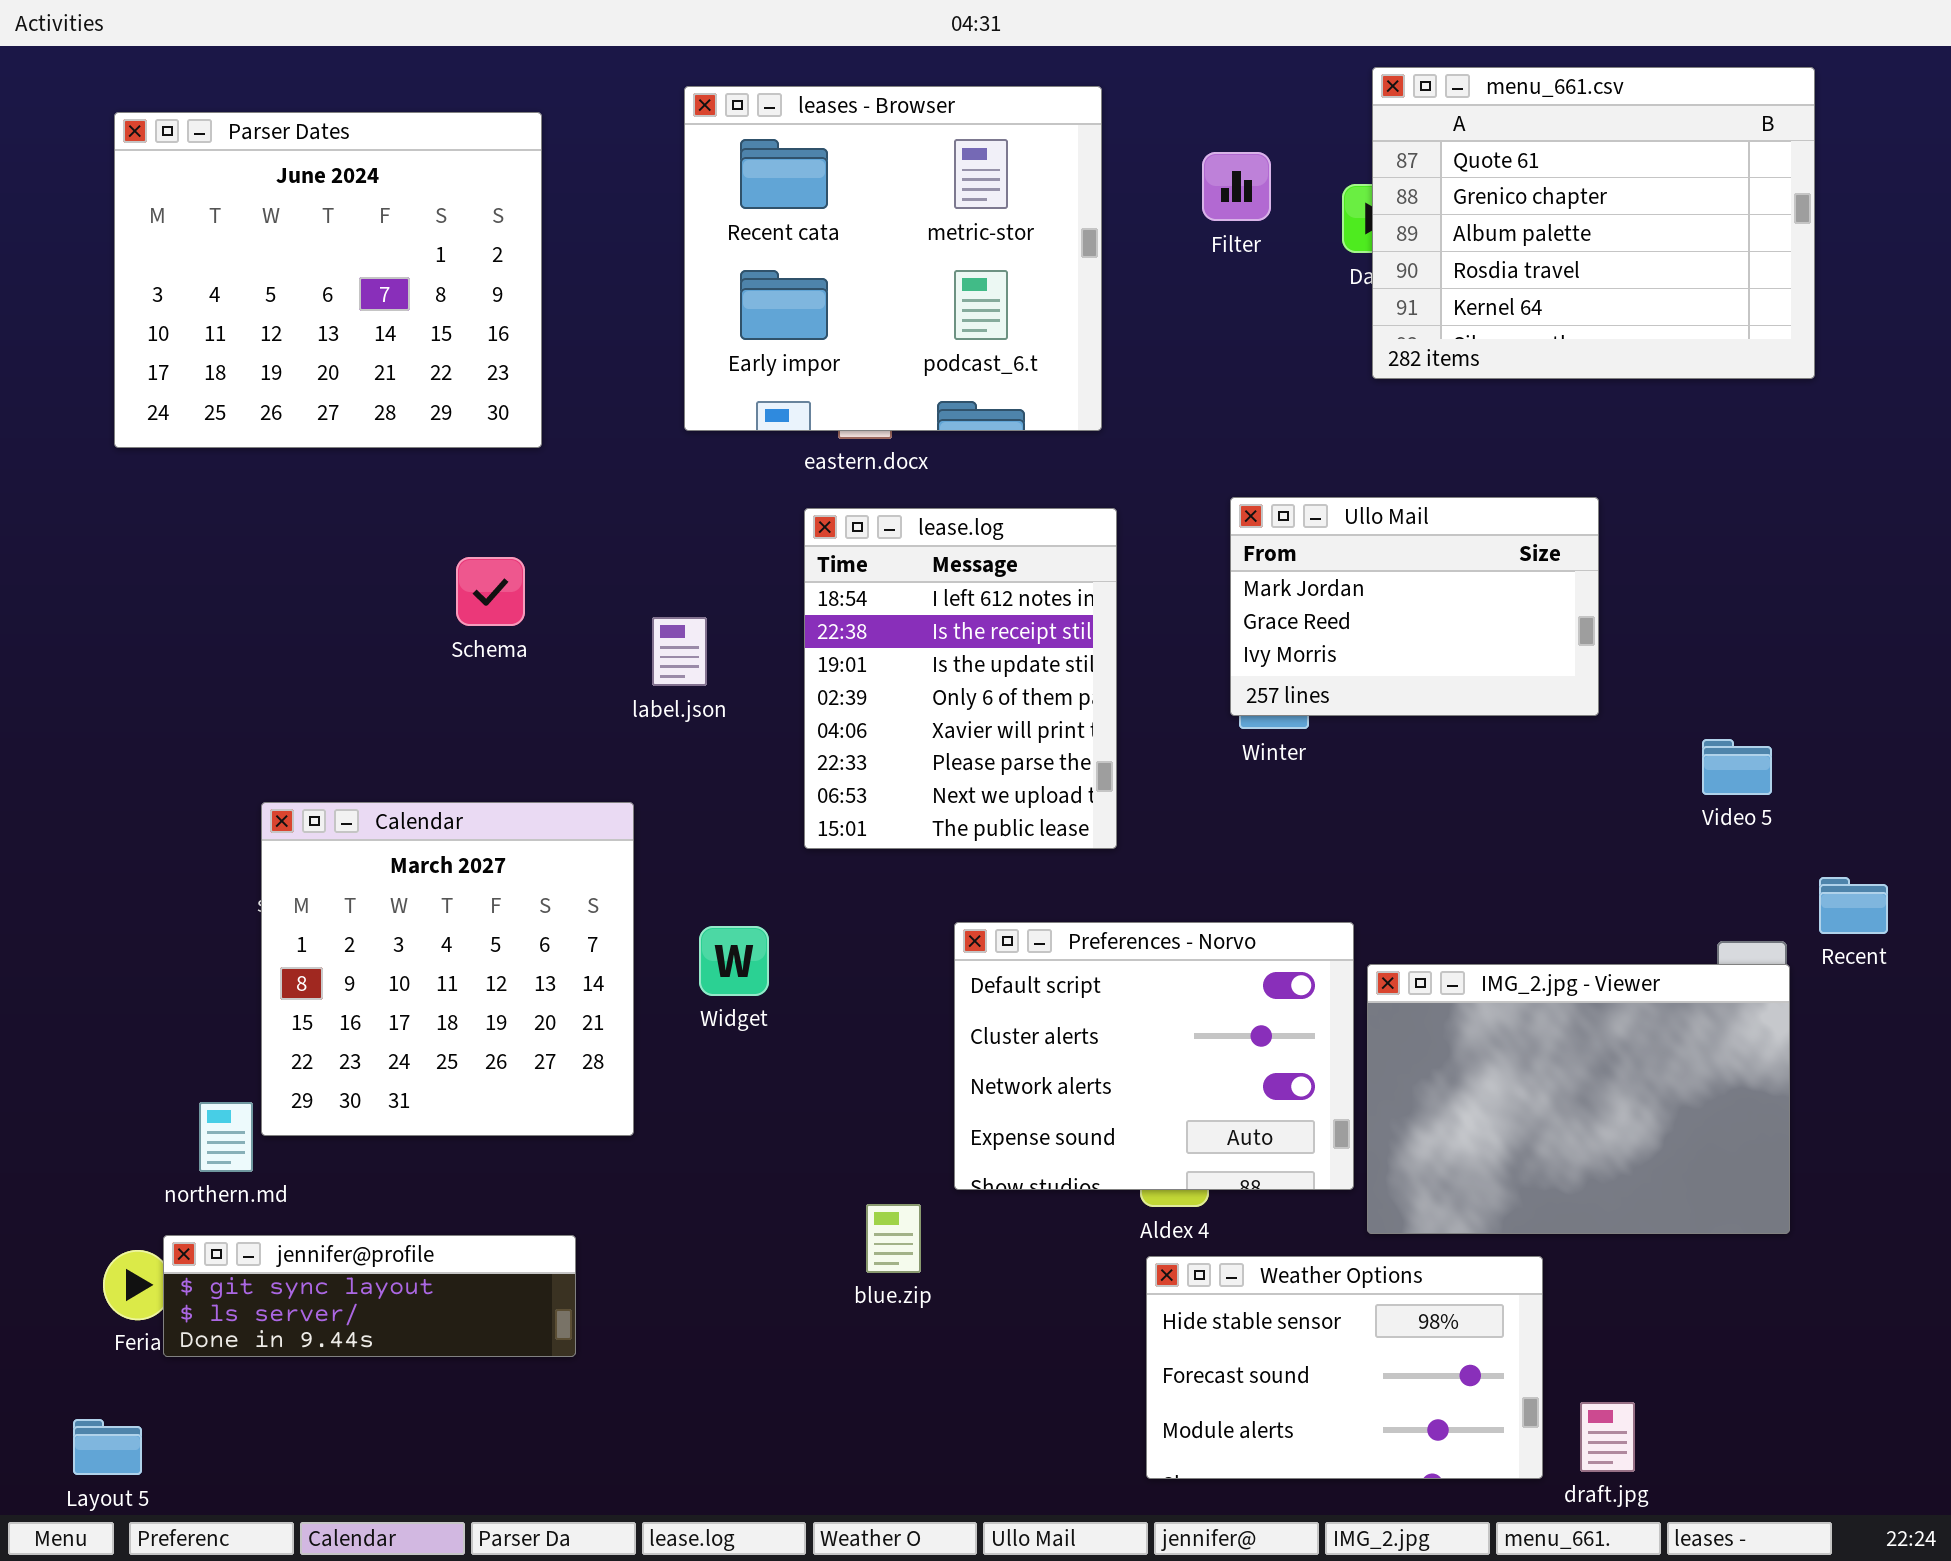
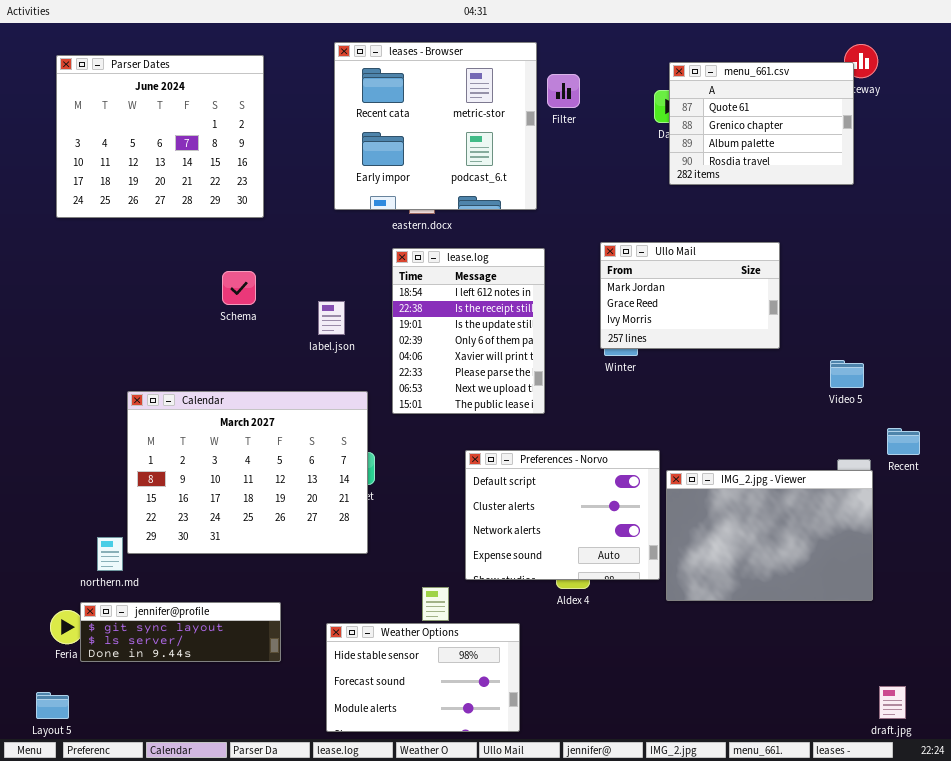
menu_661.csv: [1372,67,1815,379] -> [669,62,854,185], resized
Filter: [1202,152,1271,221] -> [547,74,580,108], moved
Calendar: [261,802,634,1136] -> [127,391,368,554], resized
Weather Options: [1146,1256,1543,1479] -> [326,623,520,732], moved
draft.jpg: [1580,1402,1635,1472] -> [879,686,906,719], moved

